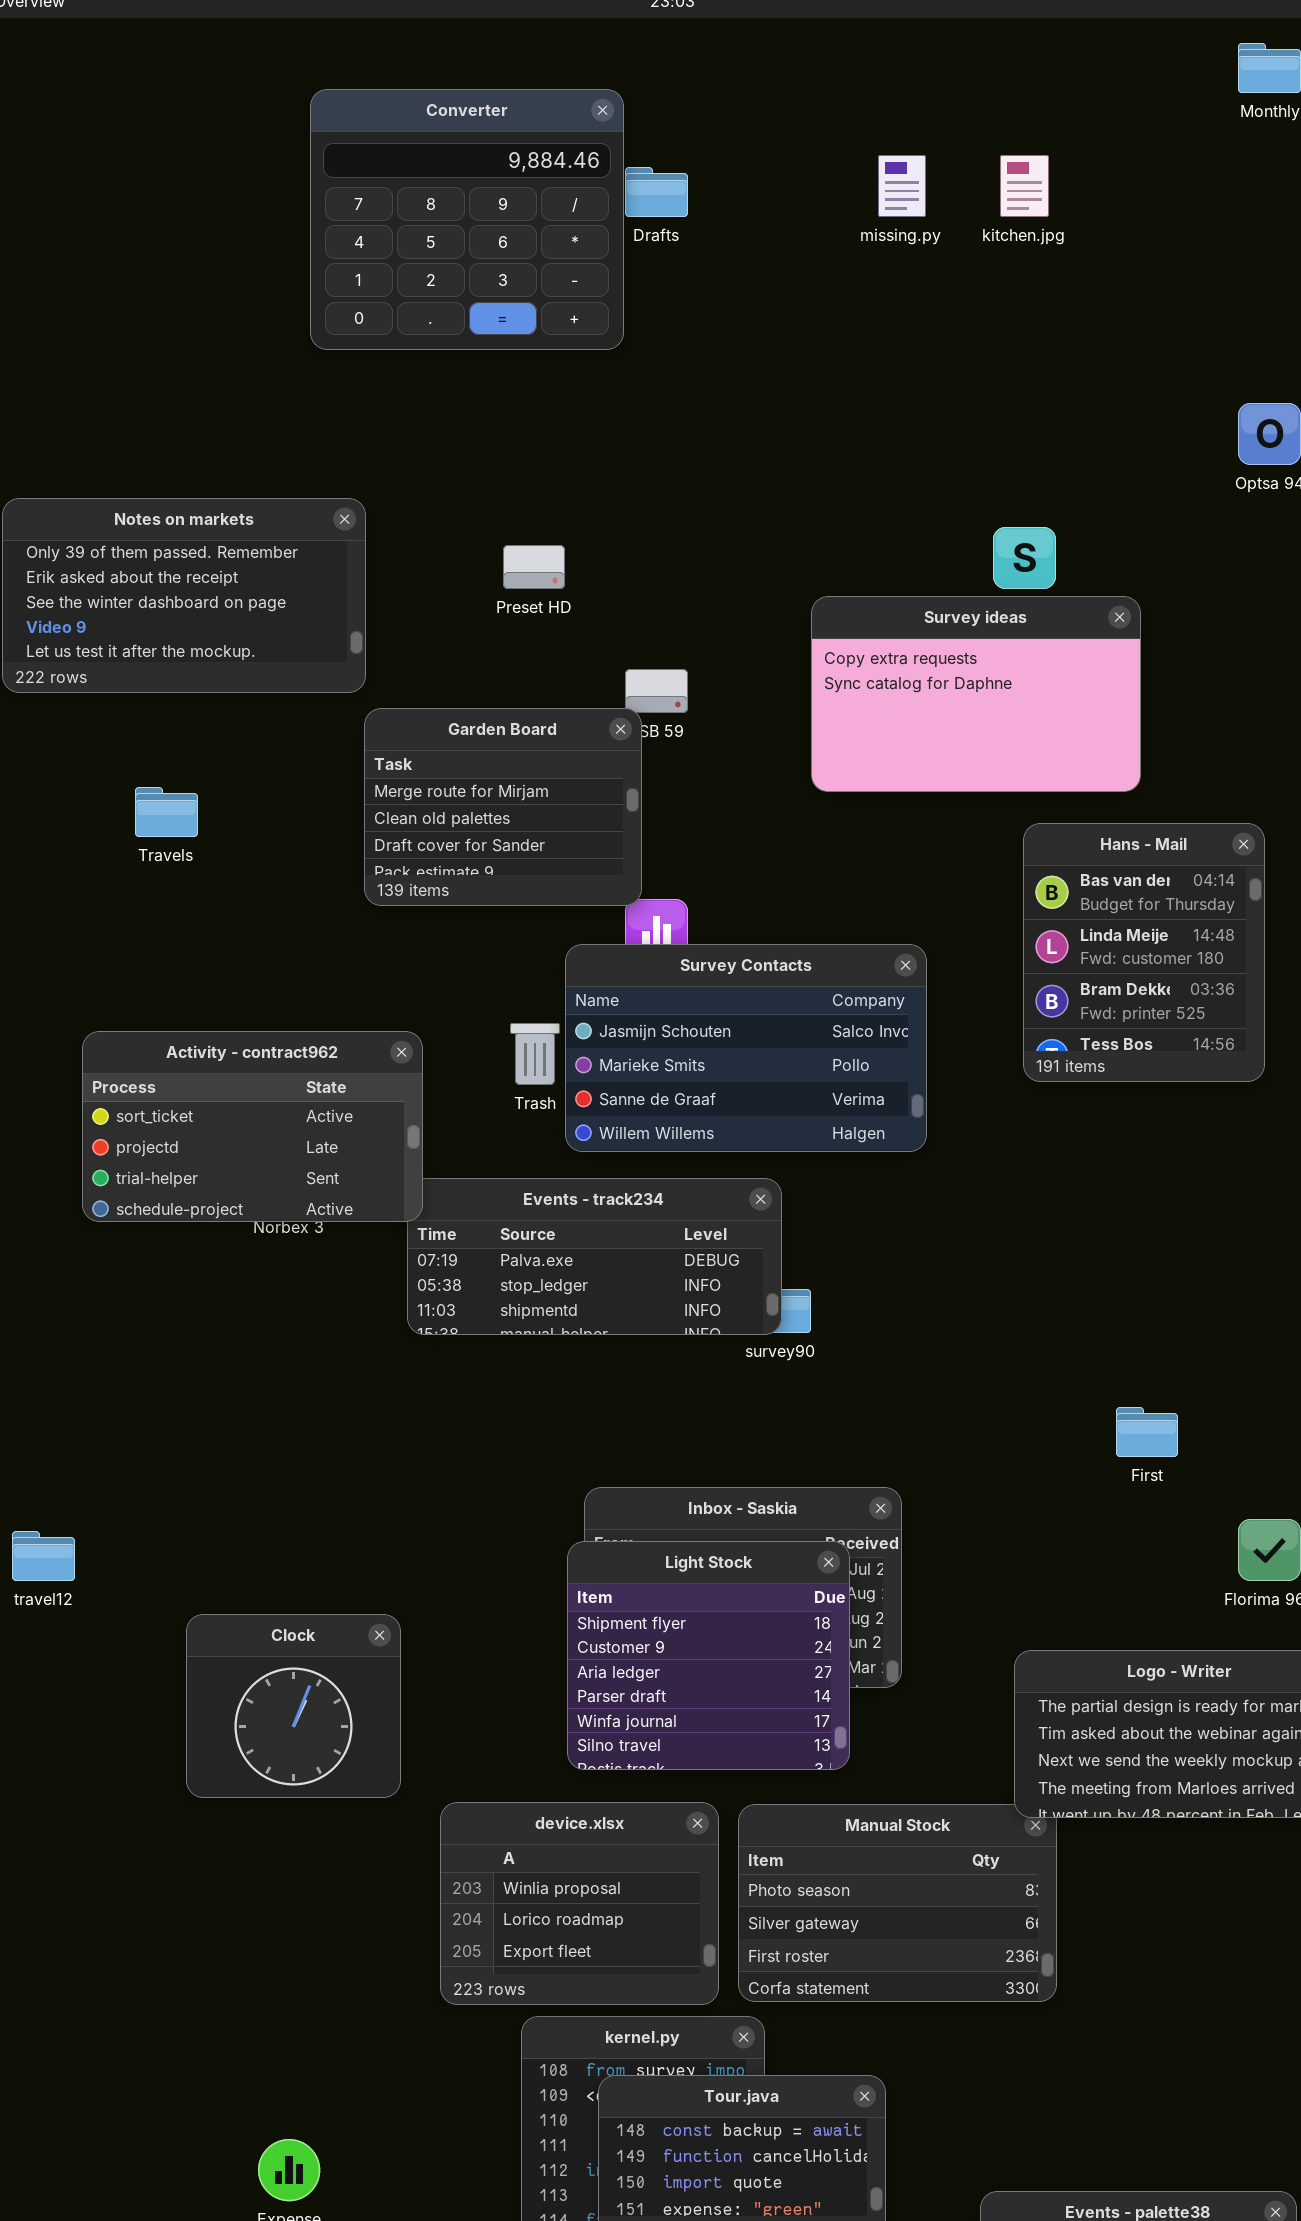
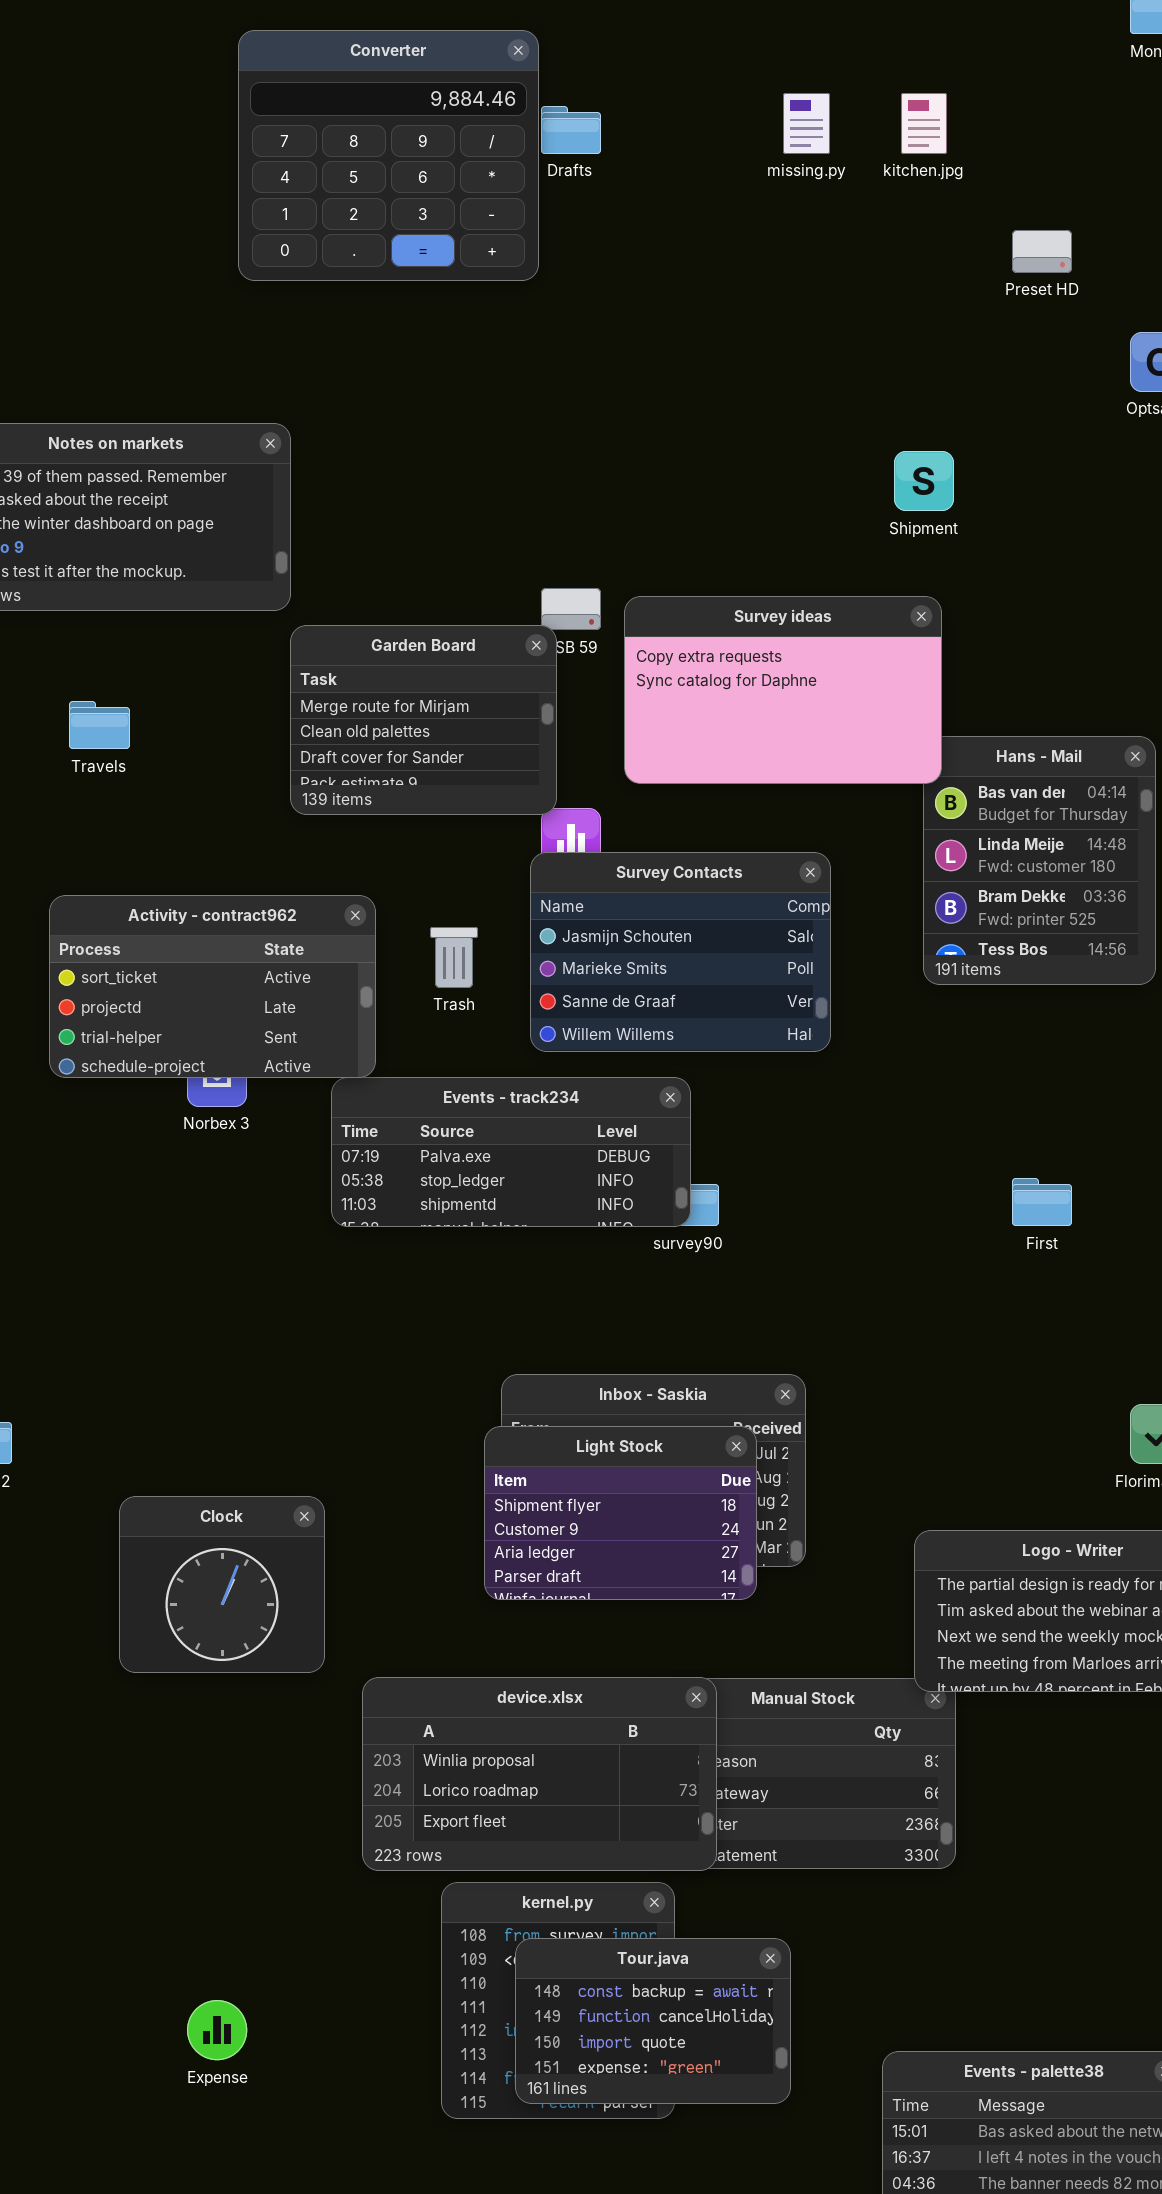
Preset HD: [503,545,565,589] -> [1012,230,1072,273], moved
Survey ideas: [811,596,1141,792] -> [624,596,942,784], moved
Survey Contacts: [565,944,927,1152] -> [530,852,831,1052], resized
Activity - contract962: [82,1031,423,1222] -> [49,895,376,1078], moved
First: [1116,1407,1178,1457] -> [1012,1178,1072,1226], moved
Light Stock: [567,1541,850,1770] -> [484,1426,757,1600], resized
device.xlsx: [440,1802,719,2005] -> [362,1677,717,1871], resized

